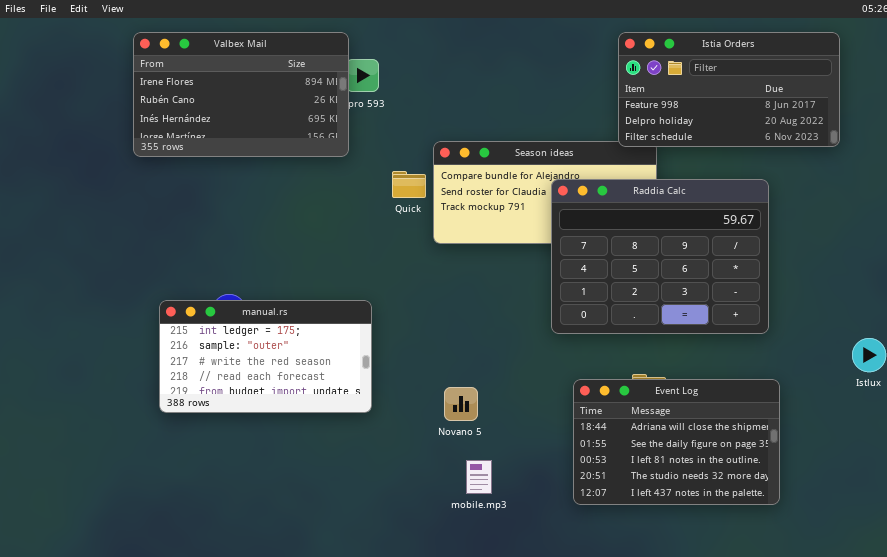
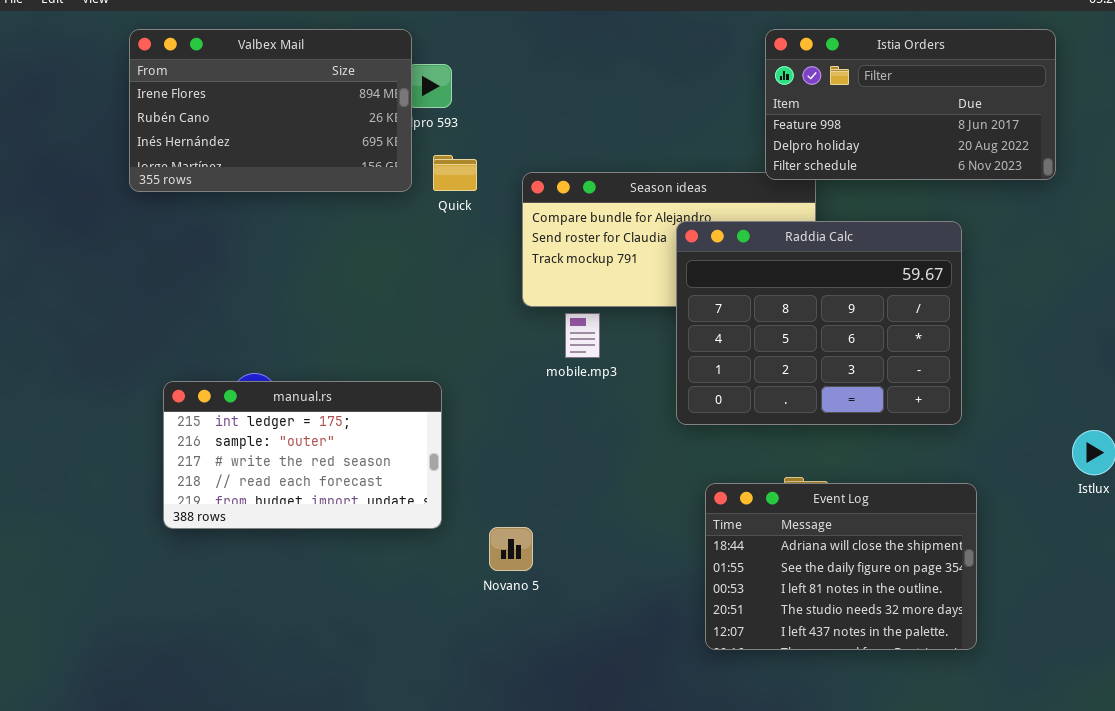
Quick: [392,171,426,198] -> [433,155,477,191], moved
Novano 5: [444,387,478,421] -> [489,527,533,571], moved
mobile.mp3: [466,460,492,494] -> [565,313,600,358], moved

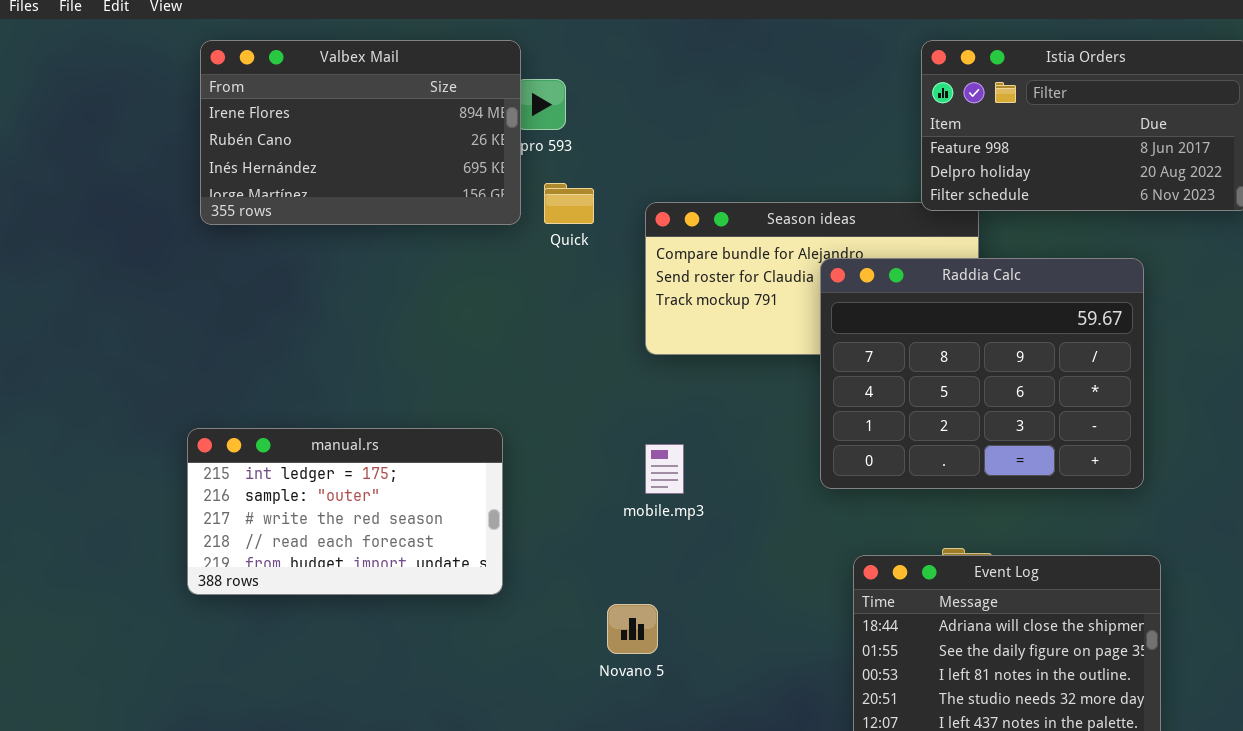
mobile.mp3: [565,313,600,358] -> [645,444,684,494], moved
manual.rs: [163,381,442,529] -> [187,428,503,595], moved

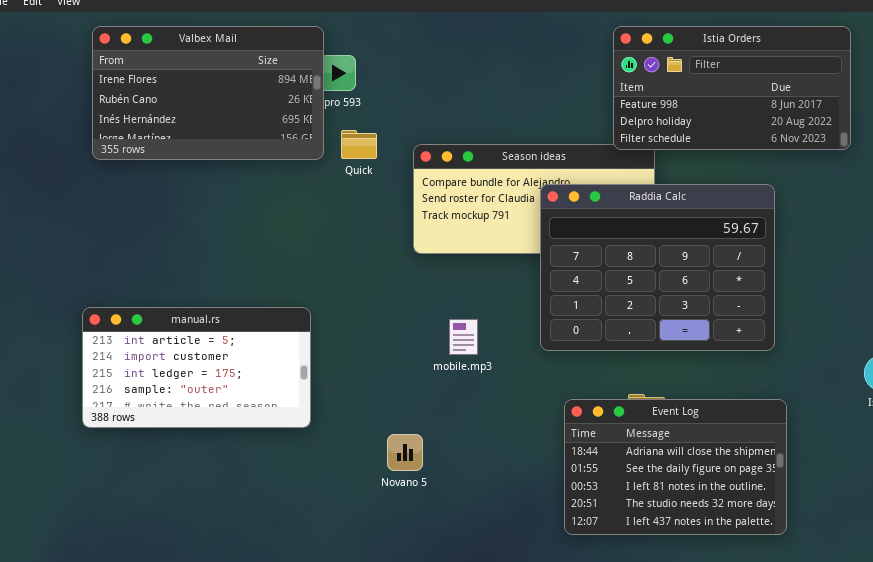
manual.rs: [187,428,503,595] -> [82,307,311,428], scrolled up 2 rows
mobile.mp3: [645,444,684,494] -> [449,319,478,355], moved

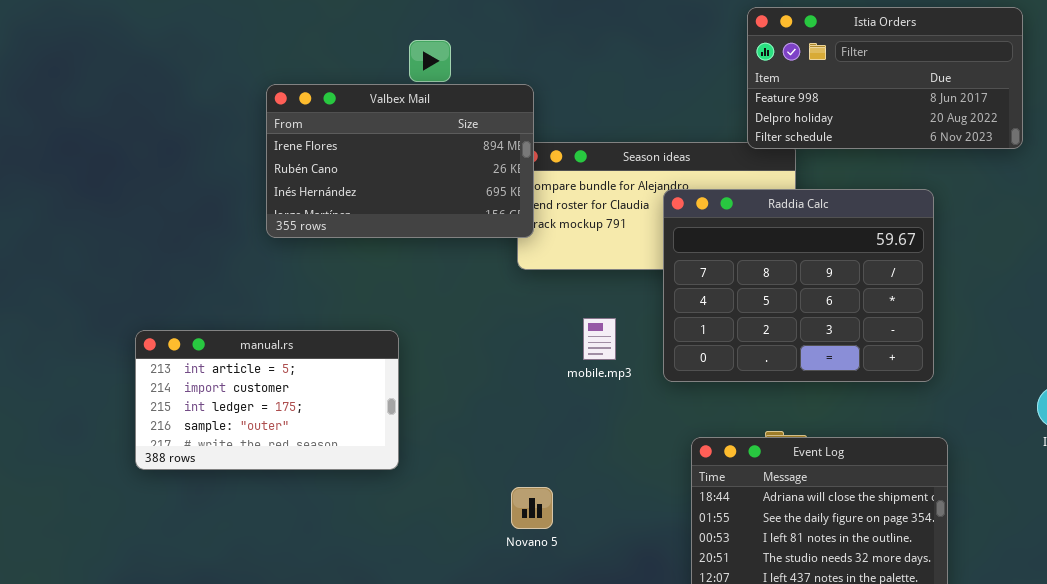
Valbex Mail: [92,26,324,160] -> [266,84,534,238], moved
mobile.mp3: [449,319,478,355] -> [583,318,616,360], moved
Novano 5: [387,434,423,471] -> [511,487,553,529], moved

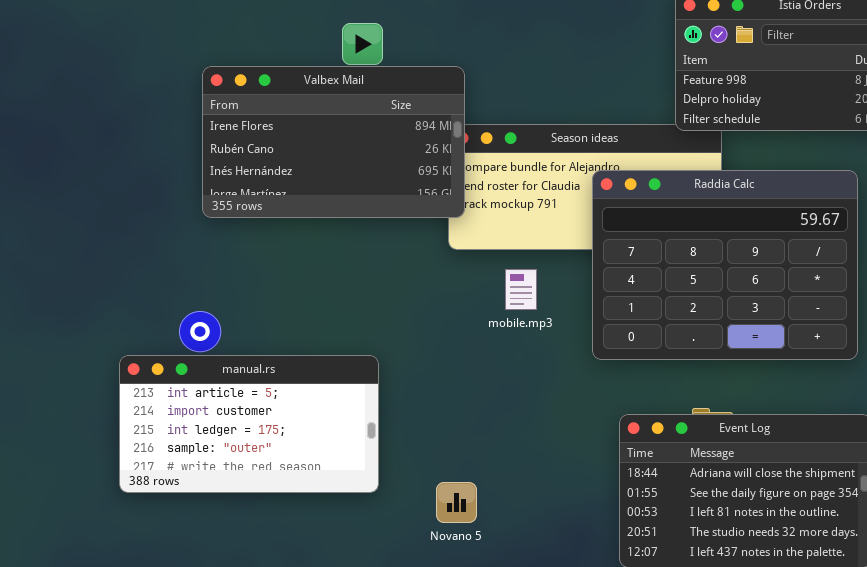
mobile.mp3: [583,318,616,360] -> [505,269,537,310], moved
manual.rs: [135,330,399,470] -> [119,355,379,493], moved
Novano 5: [511,487,553,529] -> [436,482,477,523], moved

